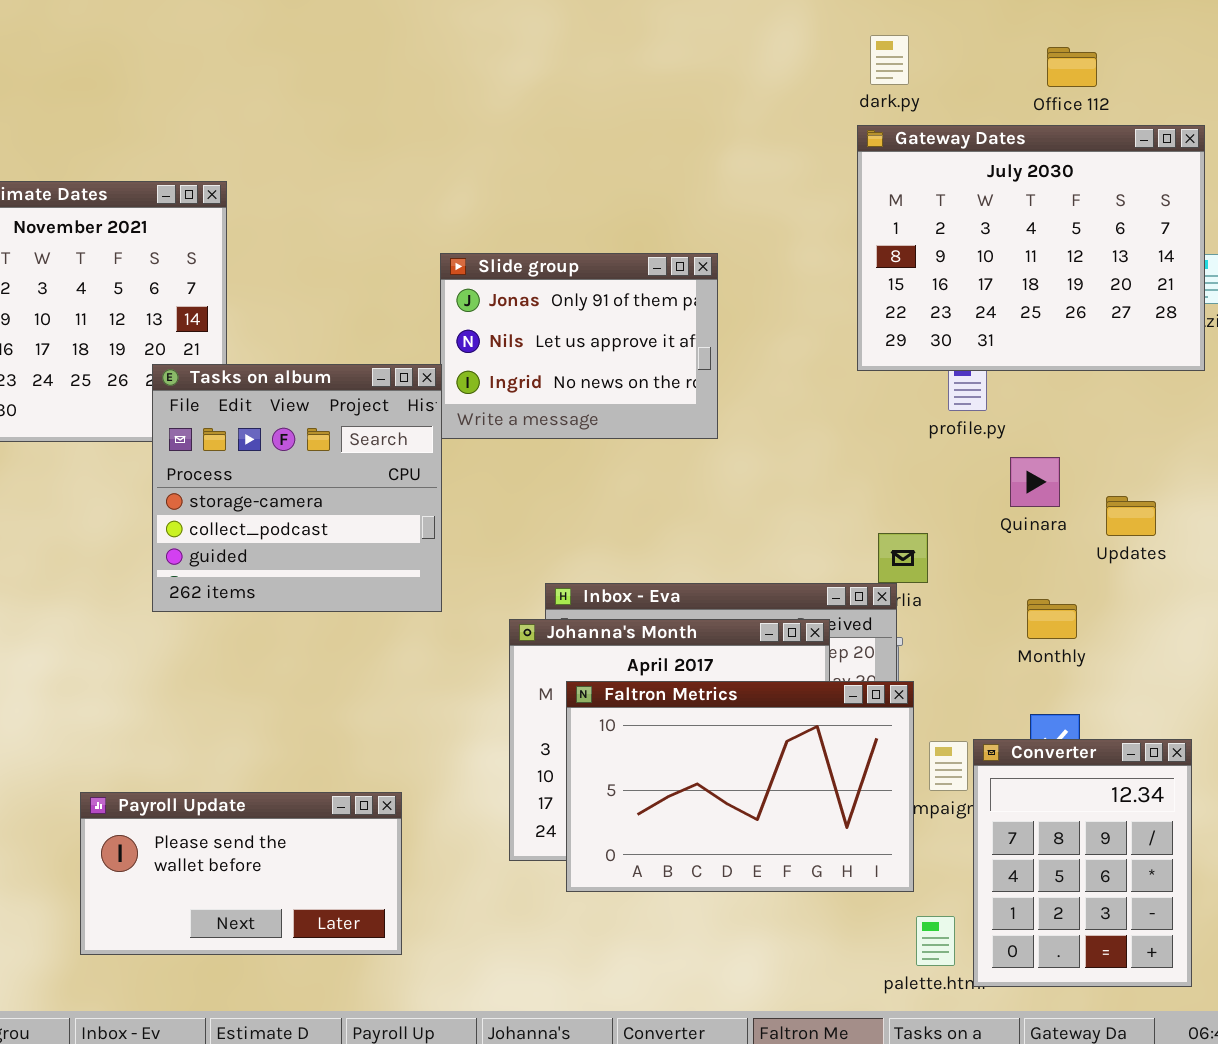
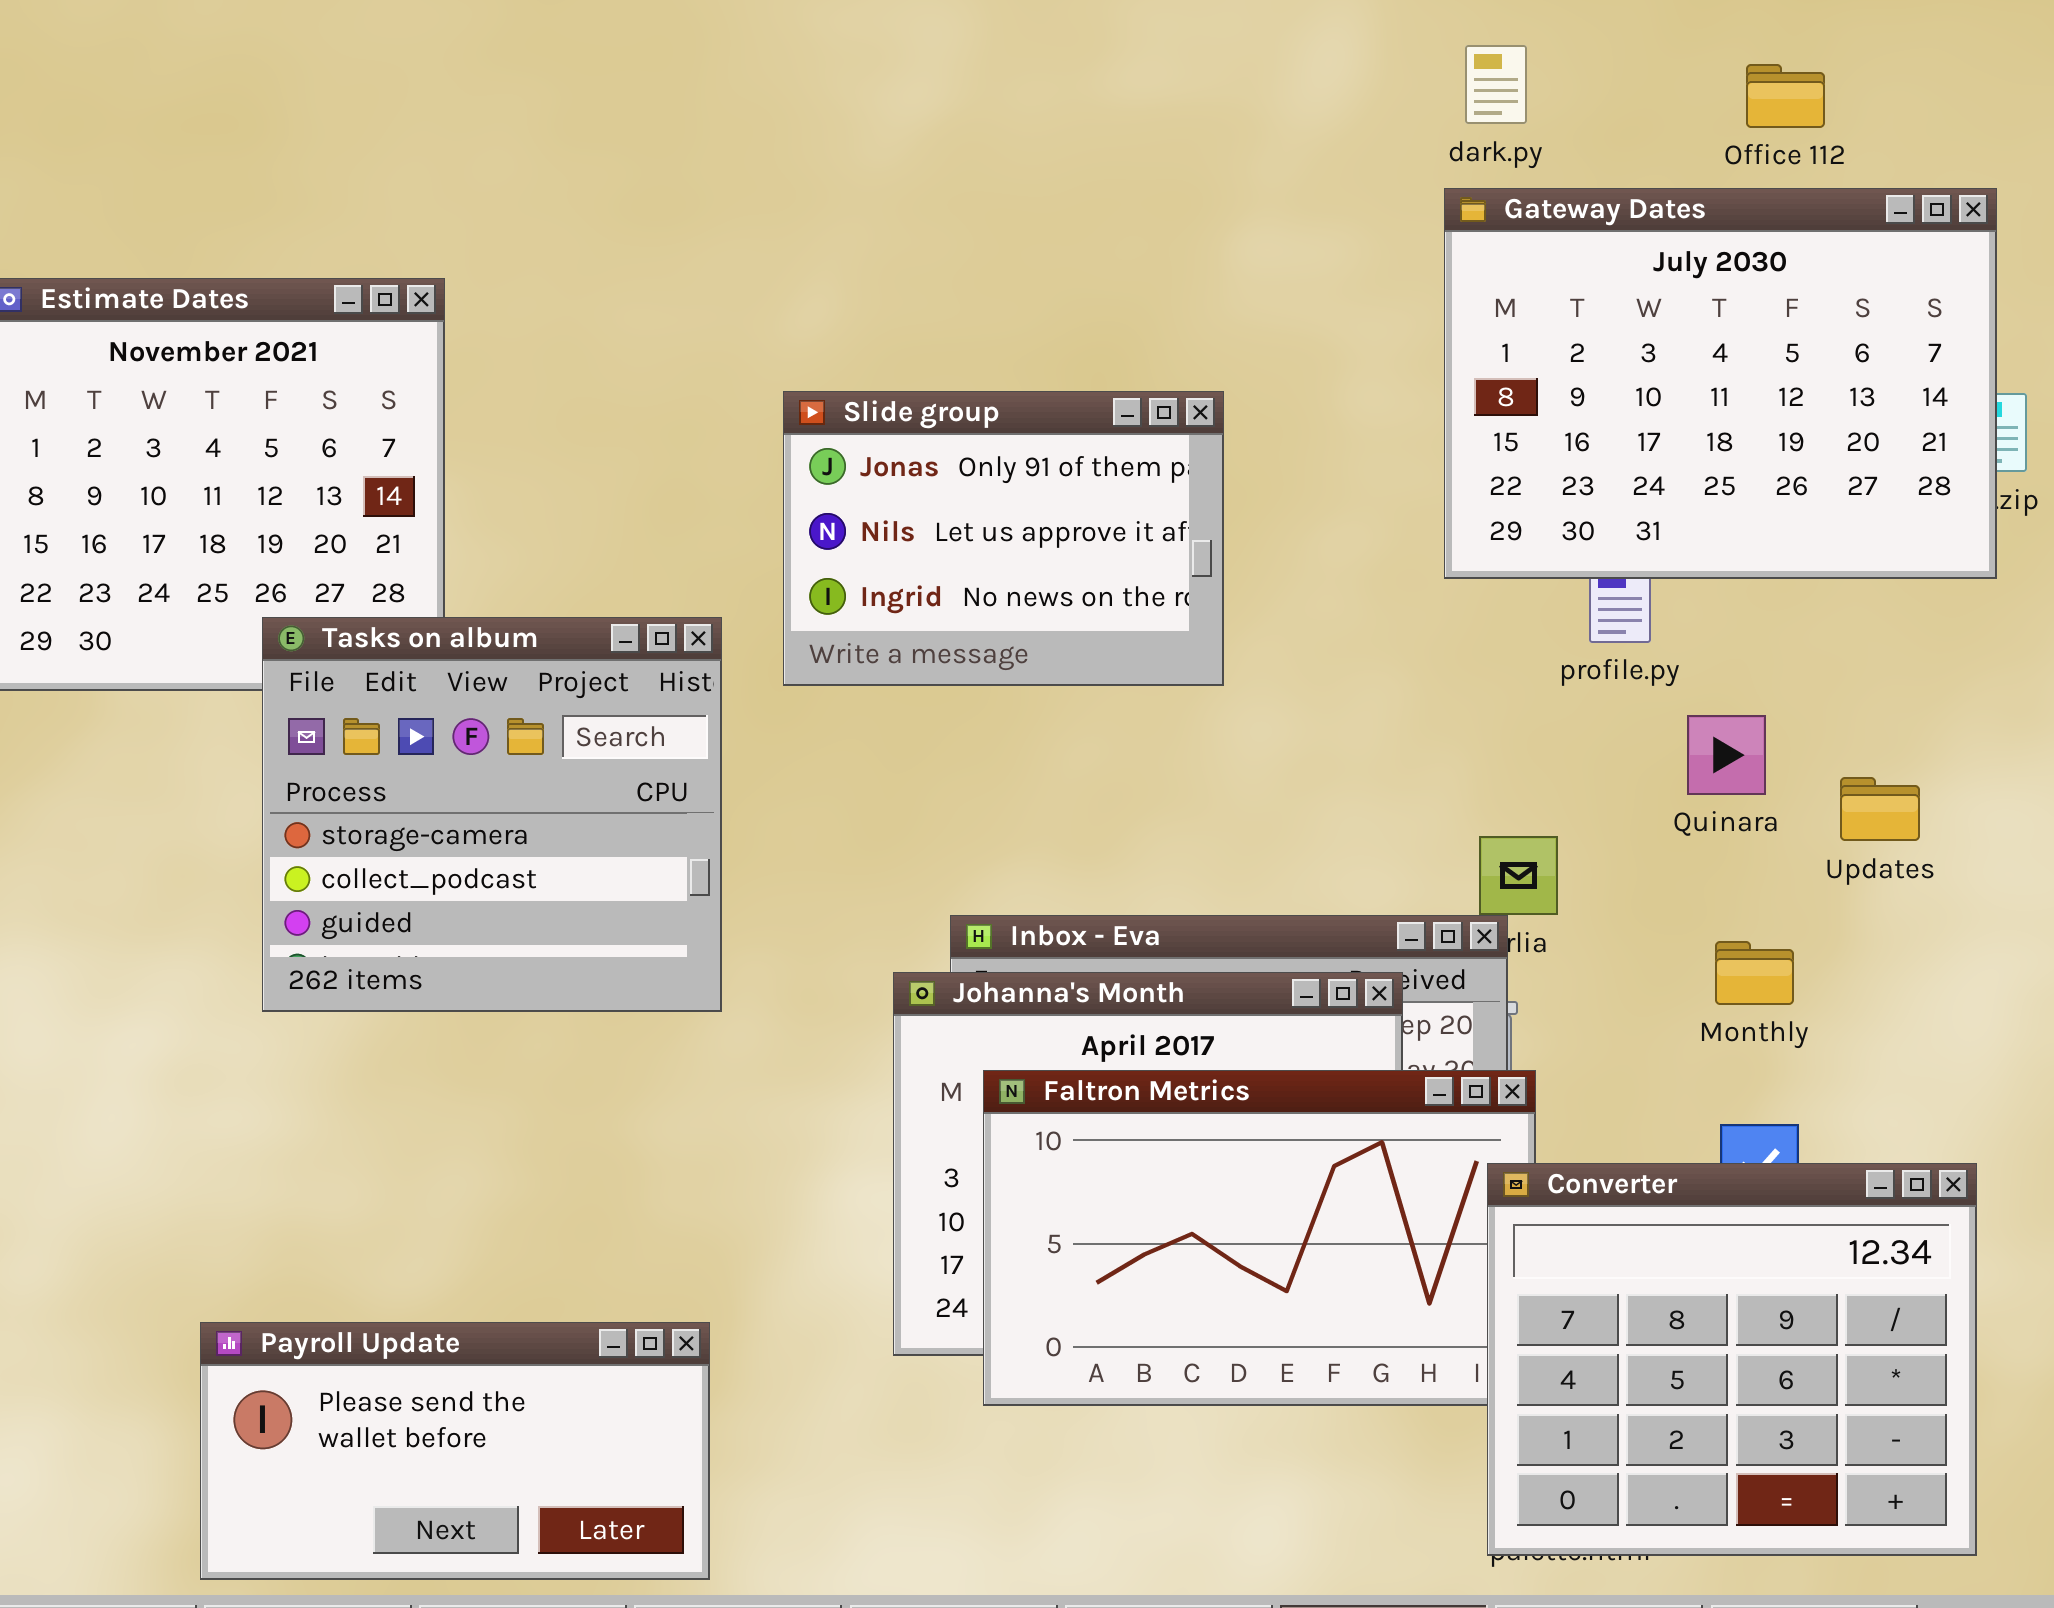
Tasks on album: [152,364,442,612] -> [262,617,722,1012], moved
Converter: [973,739,1192,987] -> [1487,1163,1977,1556], resized
Payroll Update: [80,792,402,955] -> [200,1322,710,1580], moved

